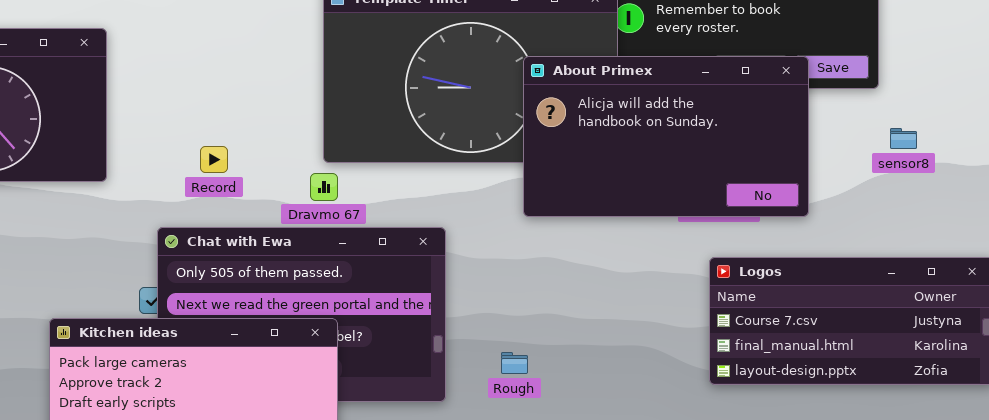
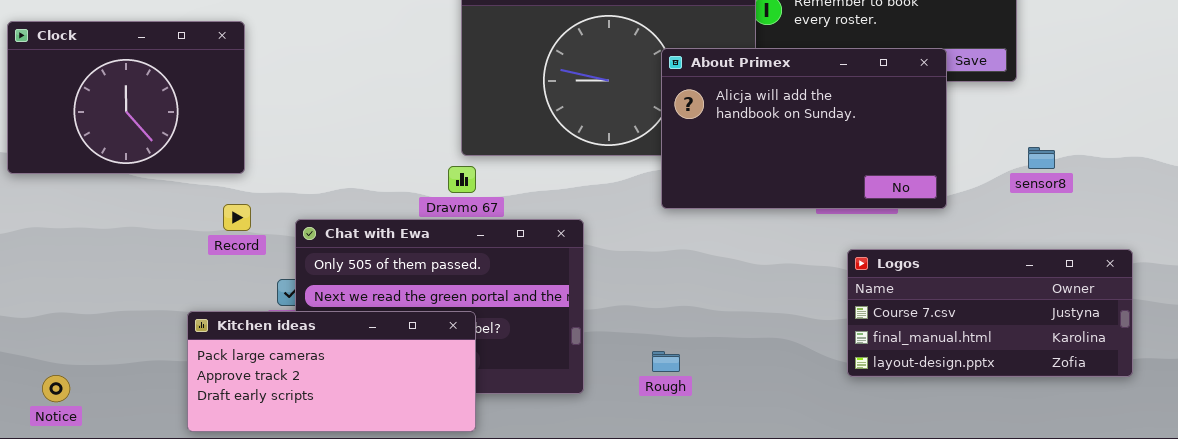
sensor8: [890,128,917,149] -> [1028,147,1055,169], moved
Record: [200,146,228,173] -> [223,204,251,231], moved
Rough: [501,352,528,374] -> [652,351,680,372], moved

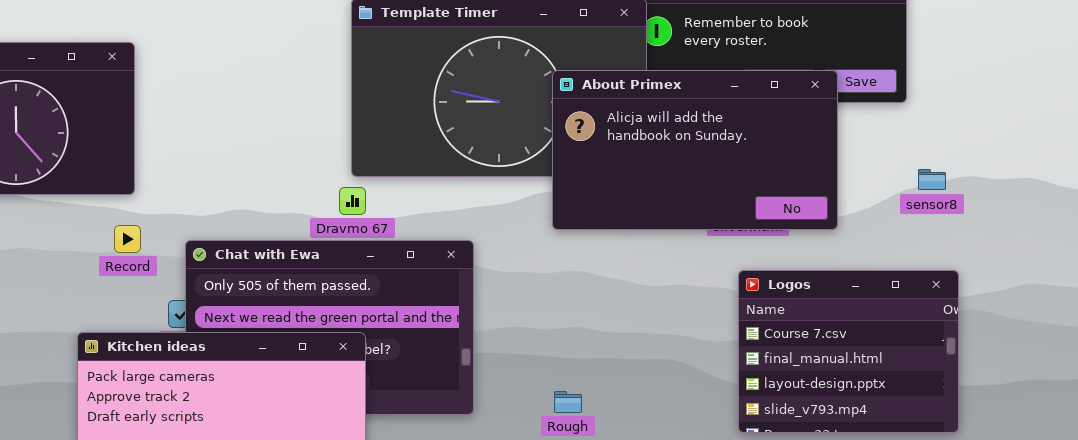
Logos: [847,249,1133,377] -> [738,270,959,433], resized
Rough: [652,351,680,372] -> [554,391,582,413], moved

